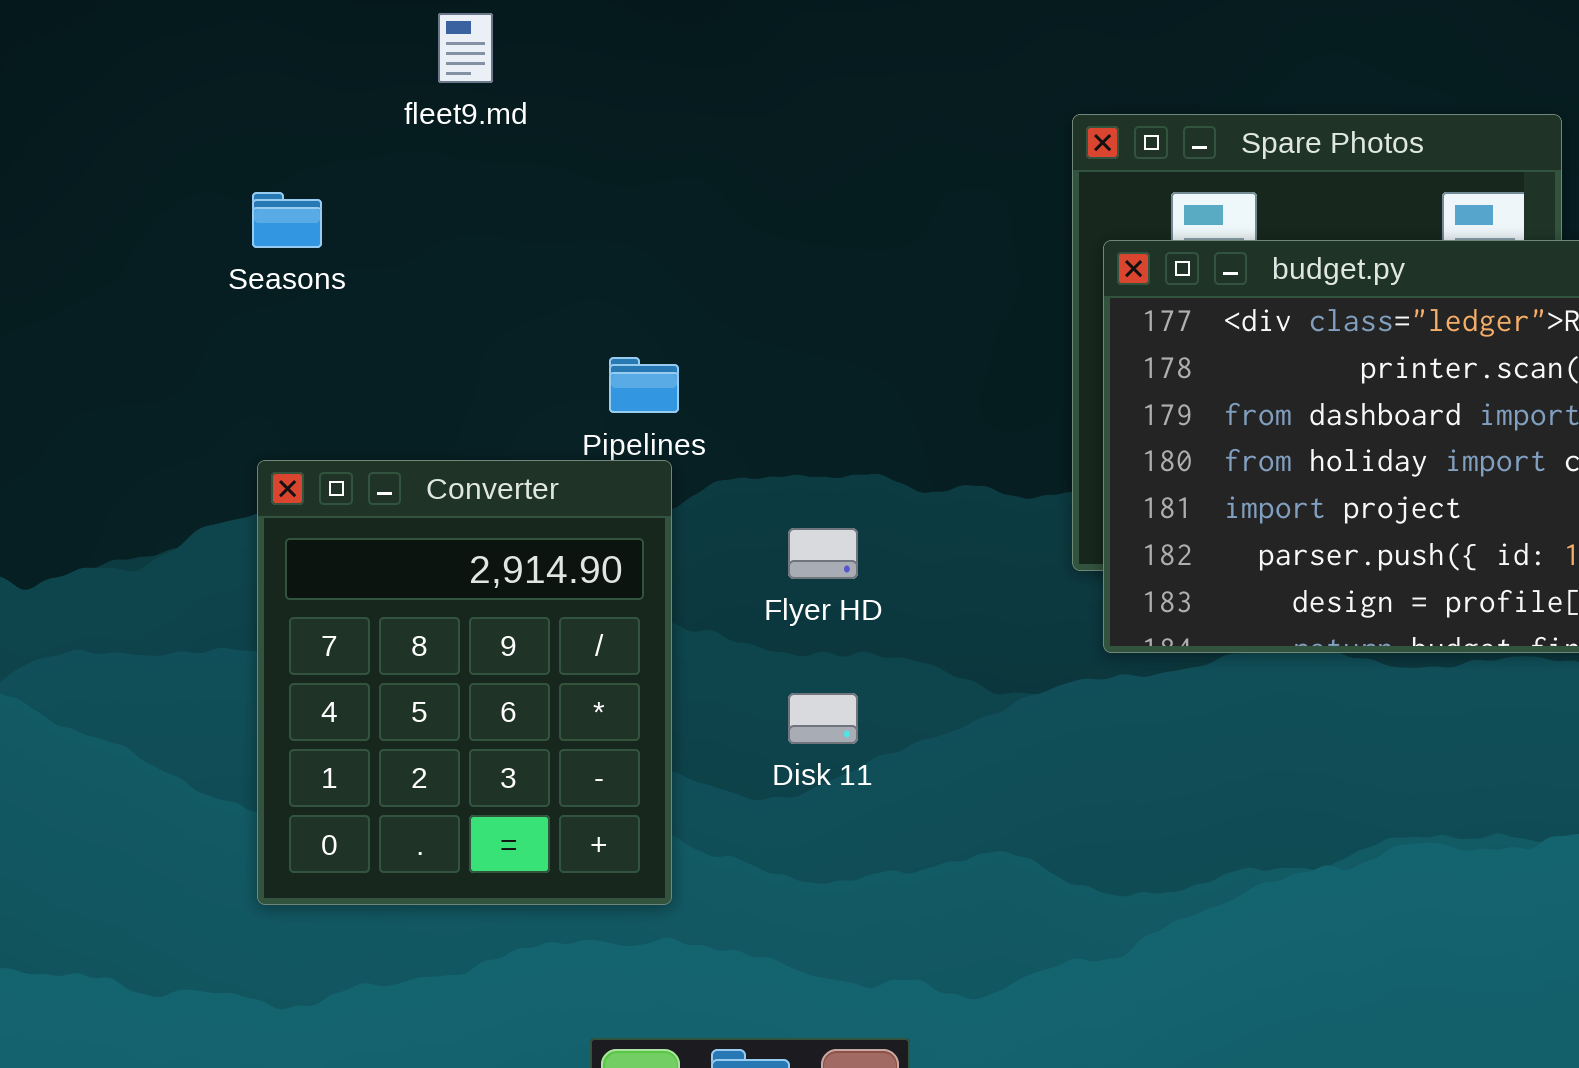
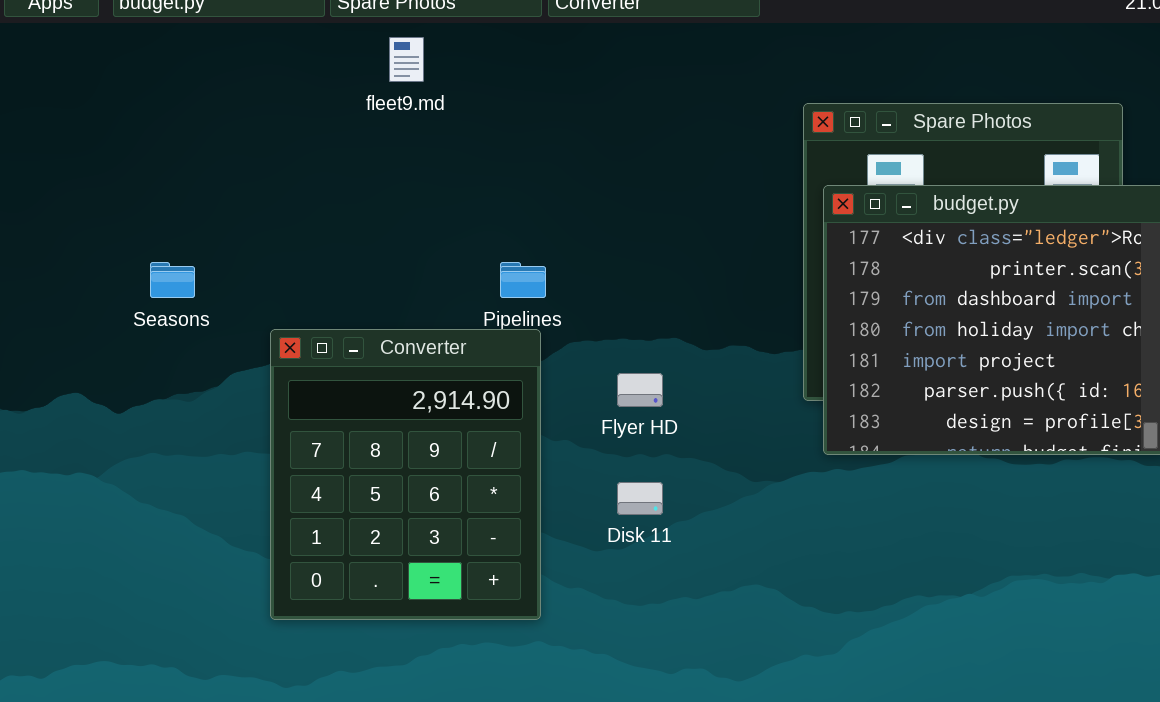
Seasons: [252,192,322,248] -> [150,262,195,298], moved

